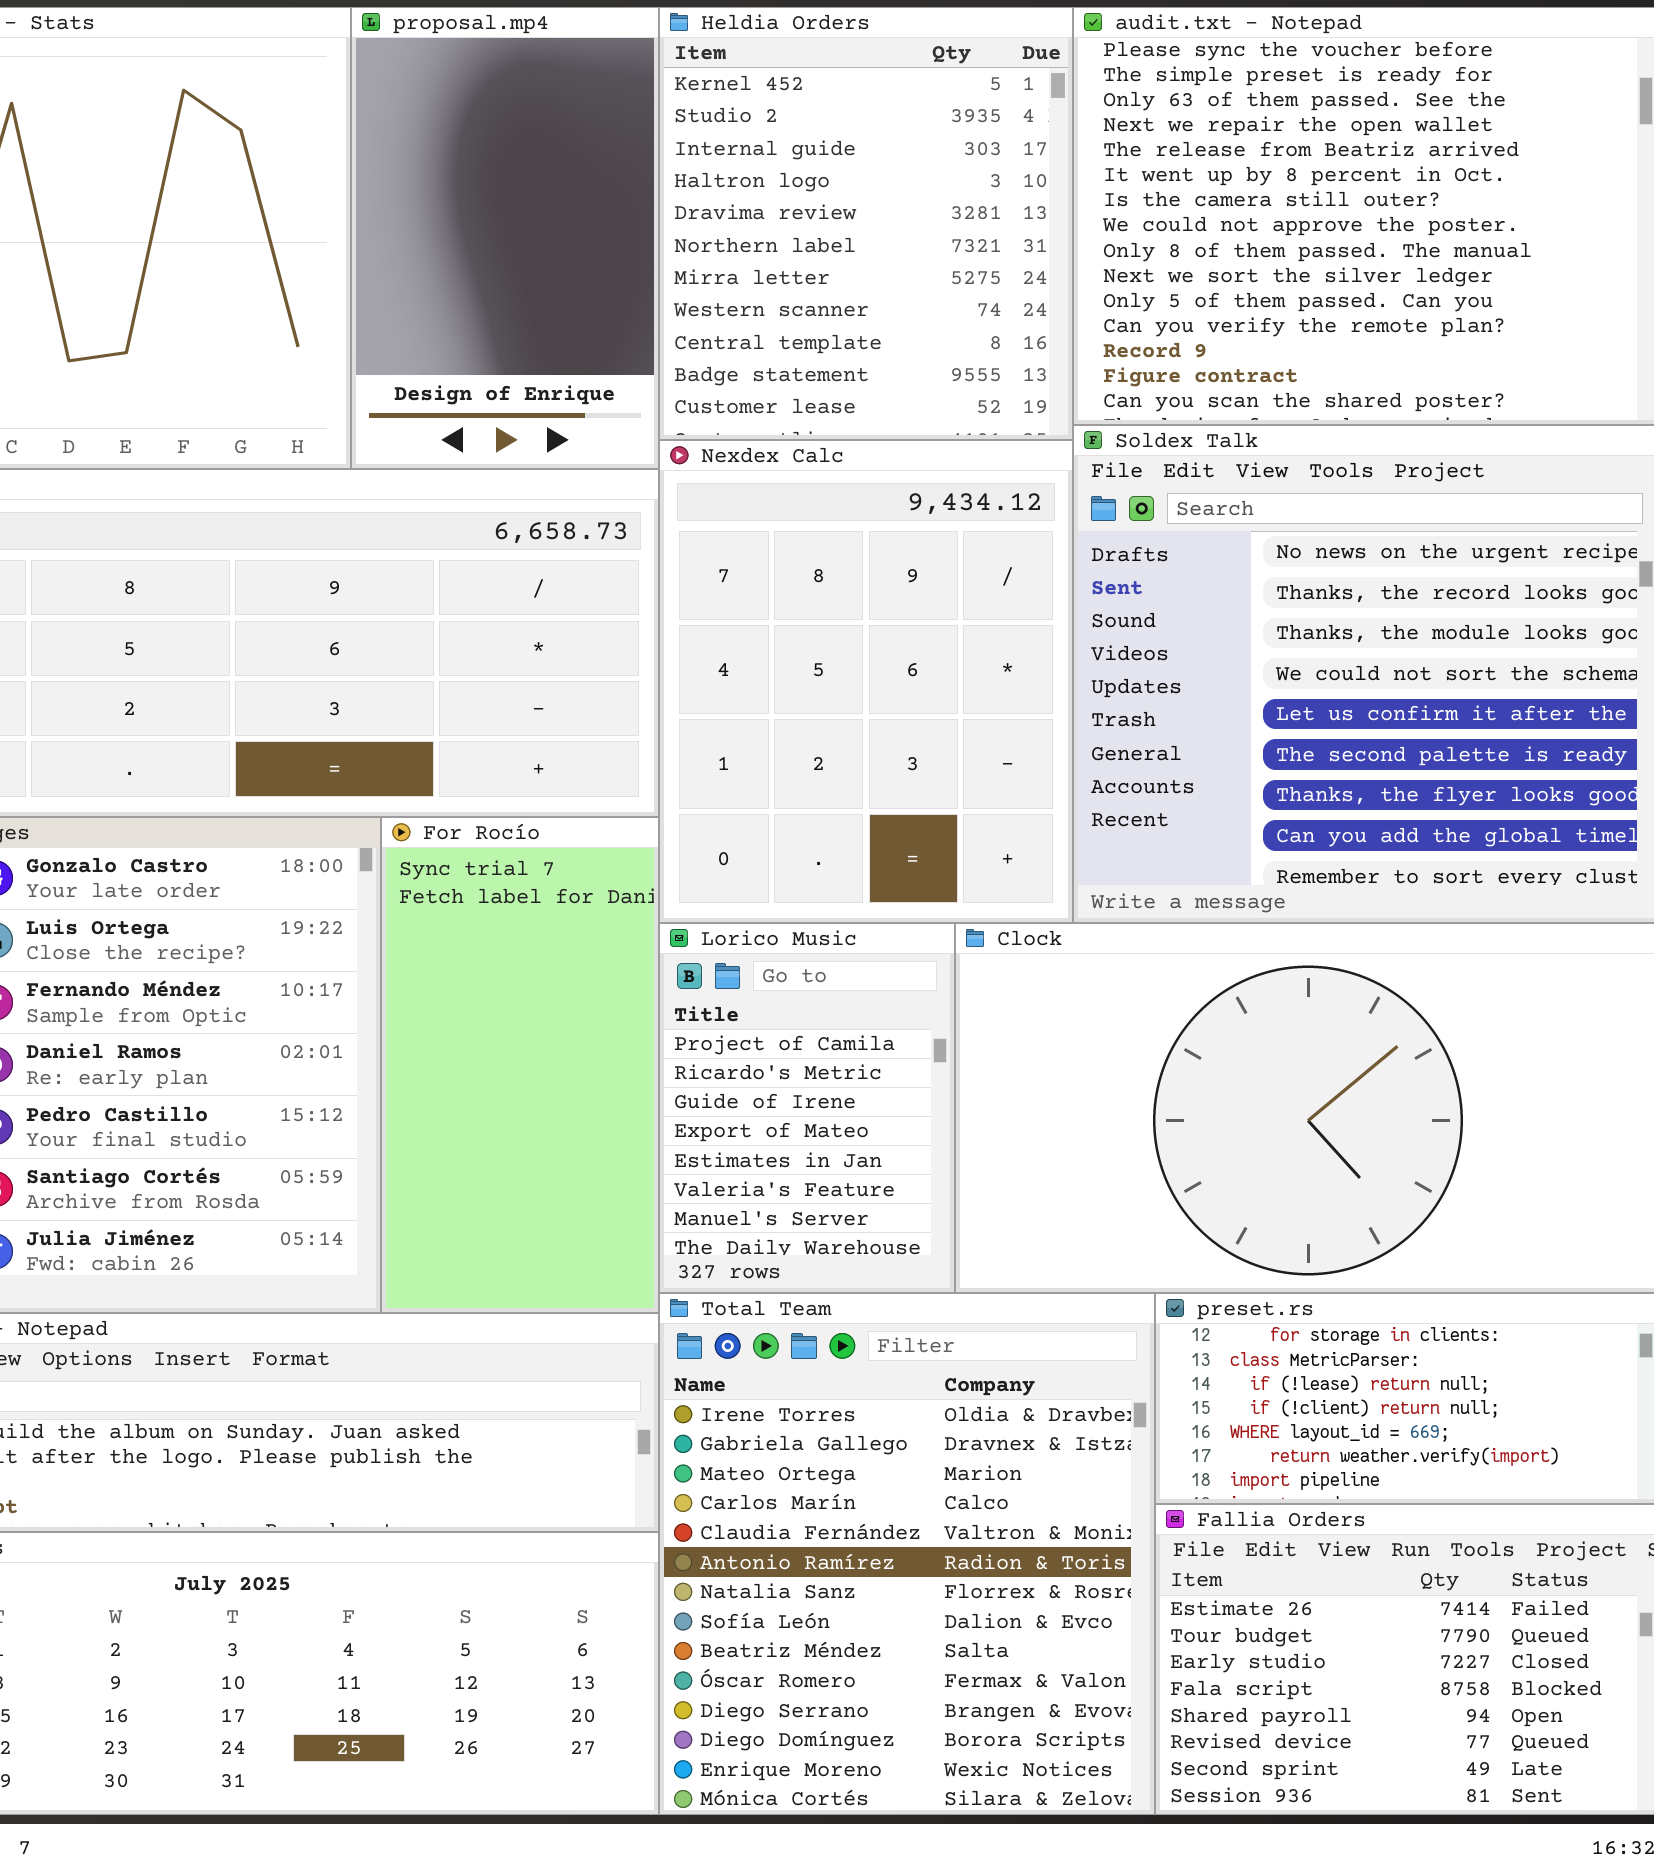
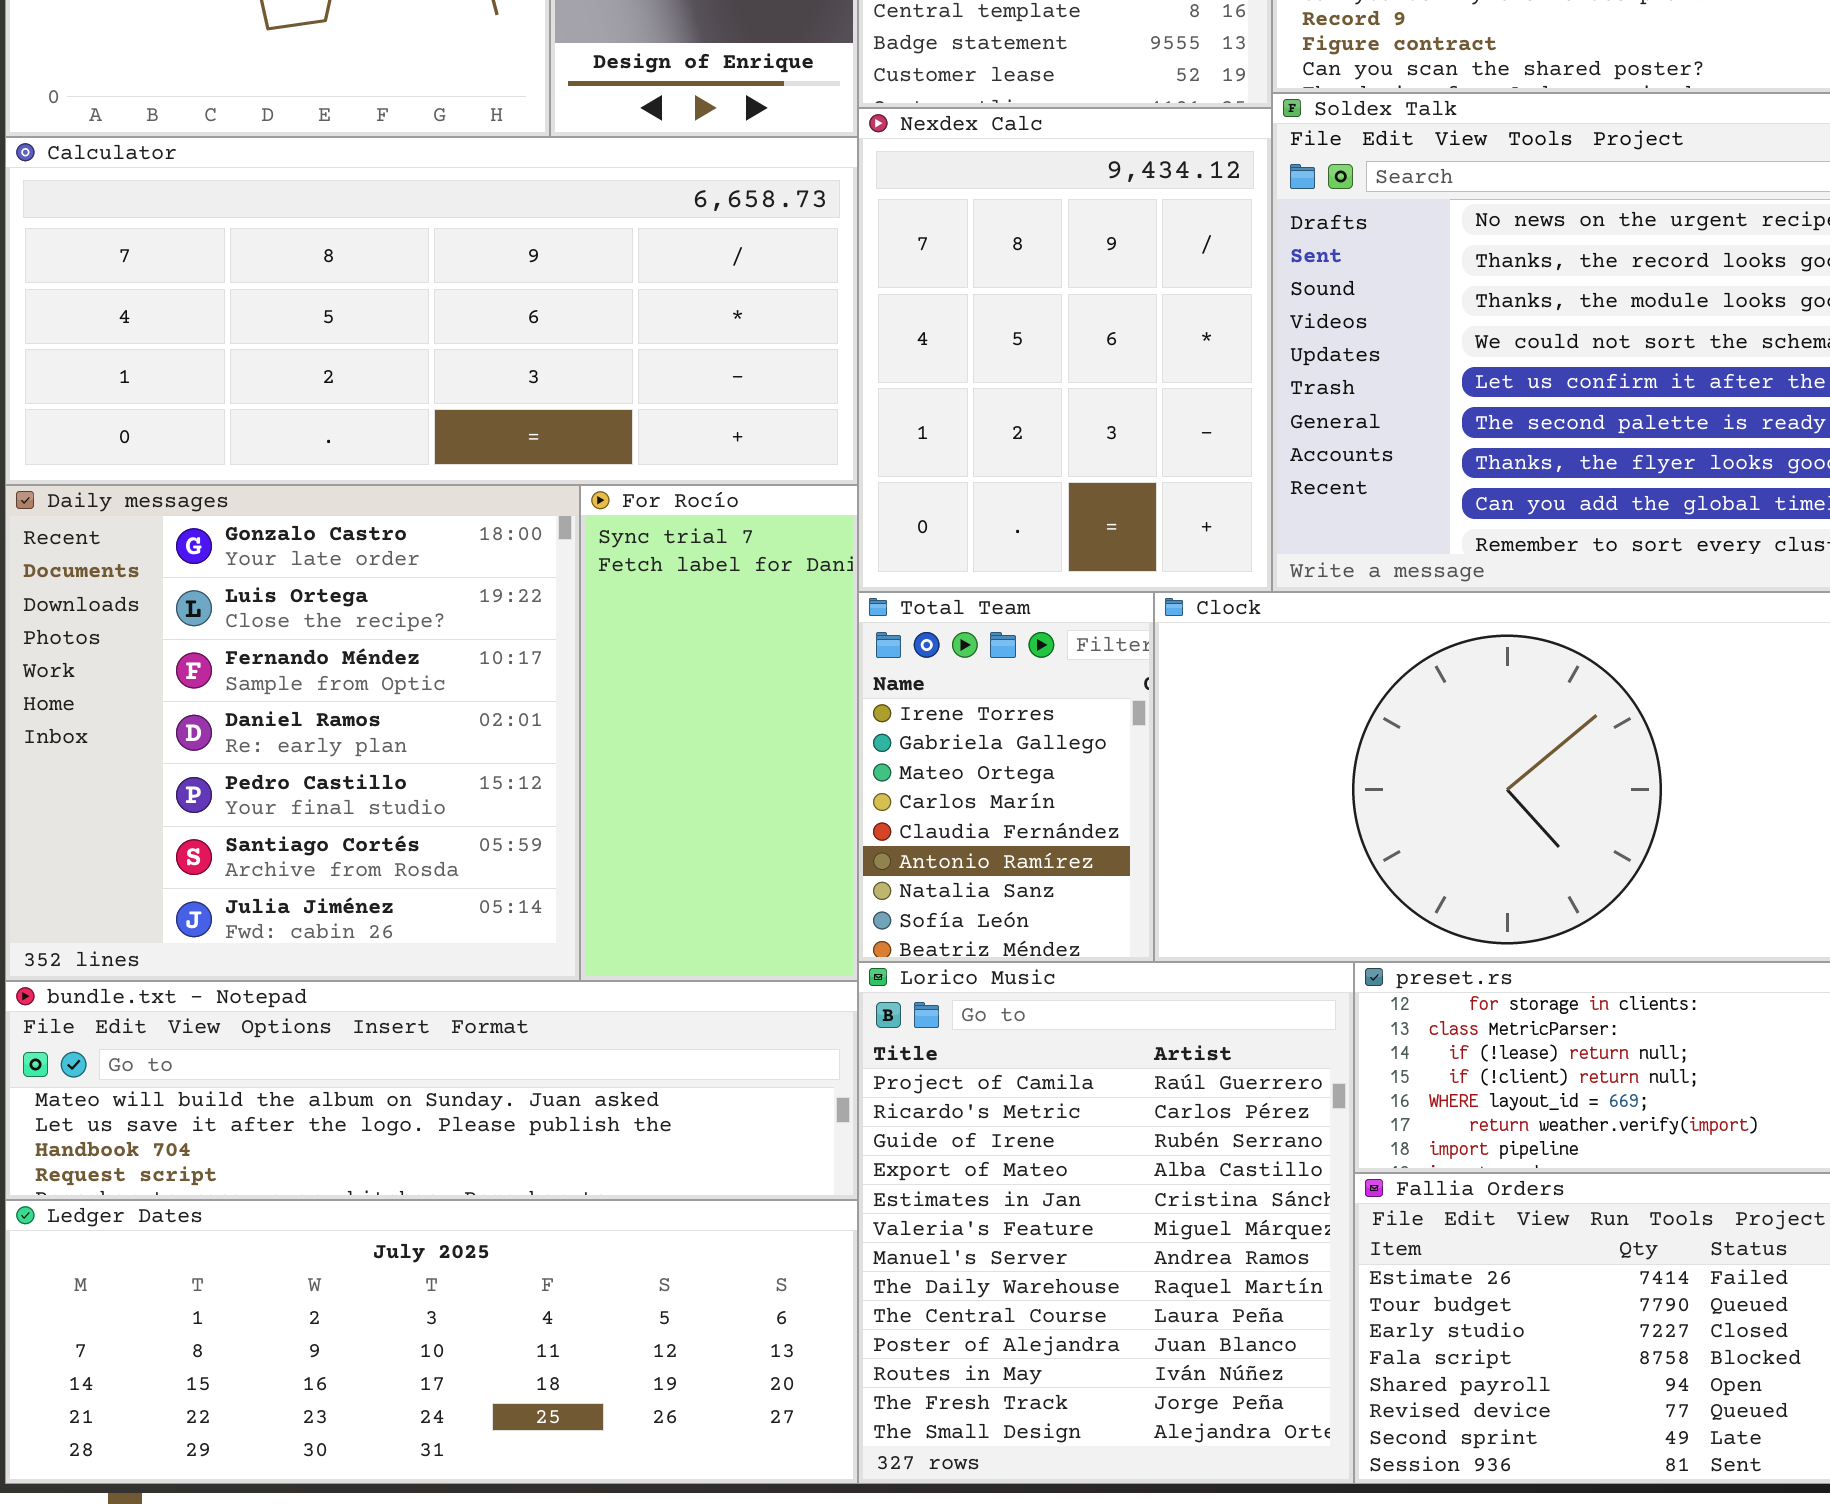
Lorico Music: [659,923,955,1293] -> [858,962,1354,1484], moved, resized
Total Team: [659,1293,1155,1815] -> [858,592,1154,962], moved, resized

